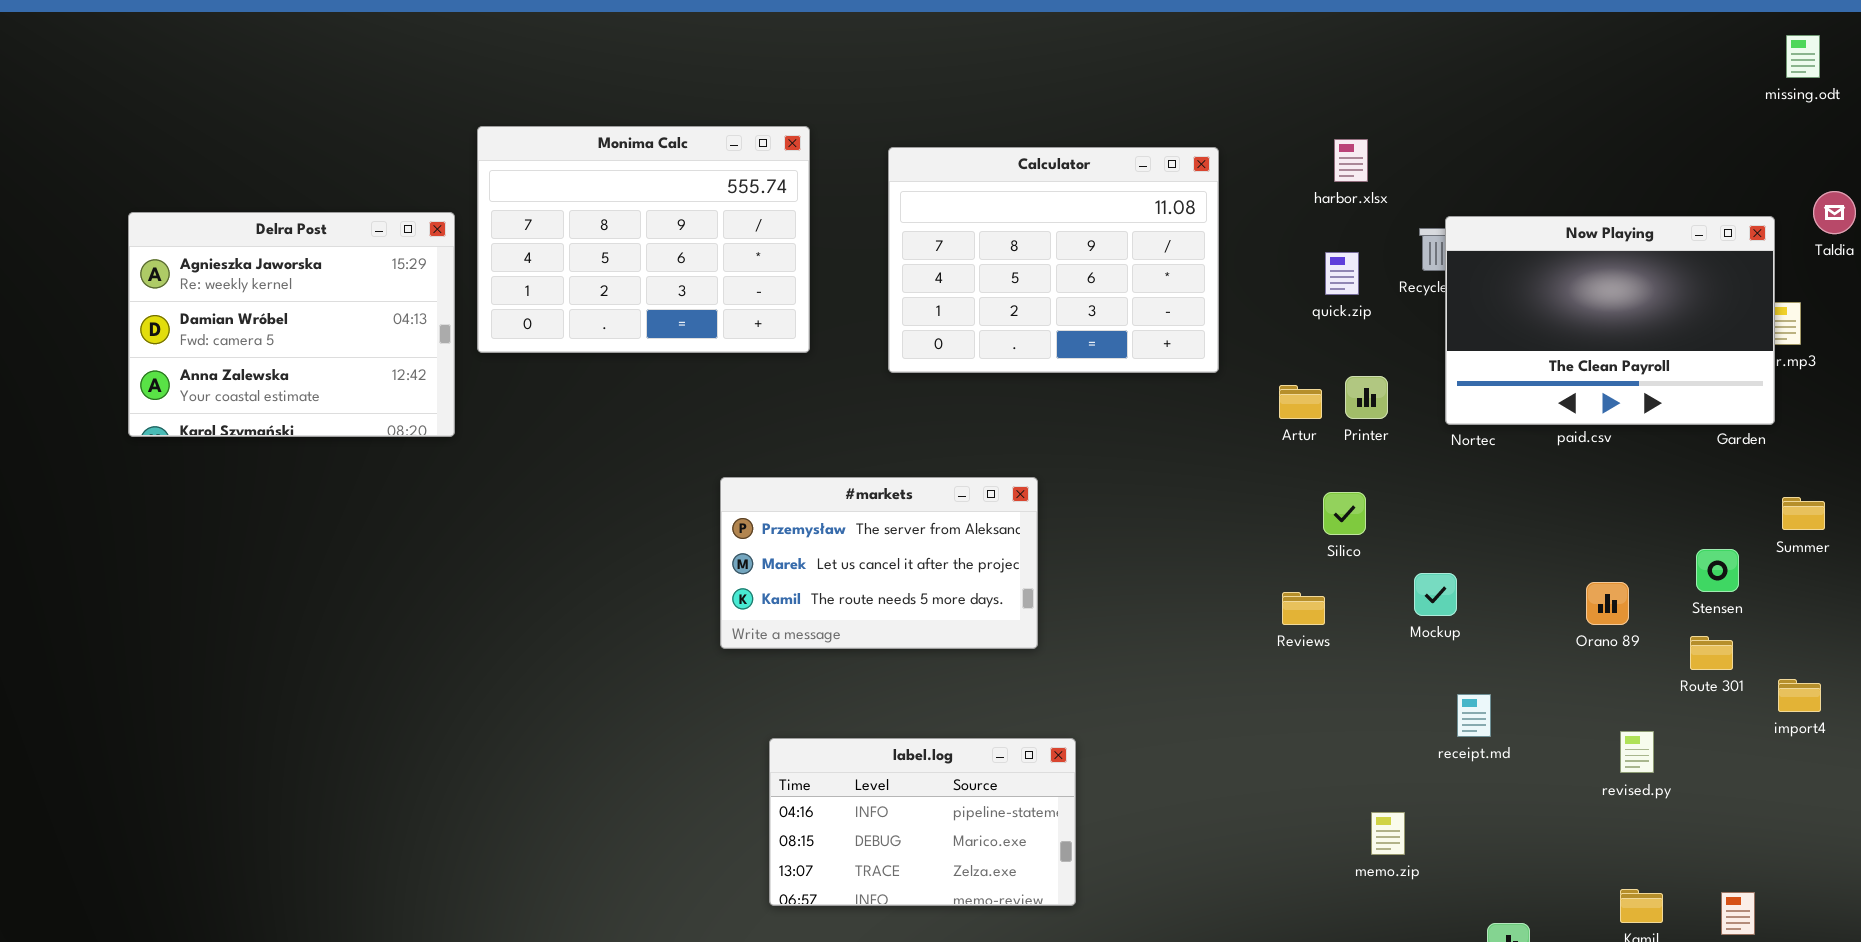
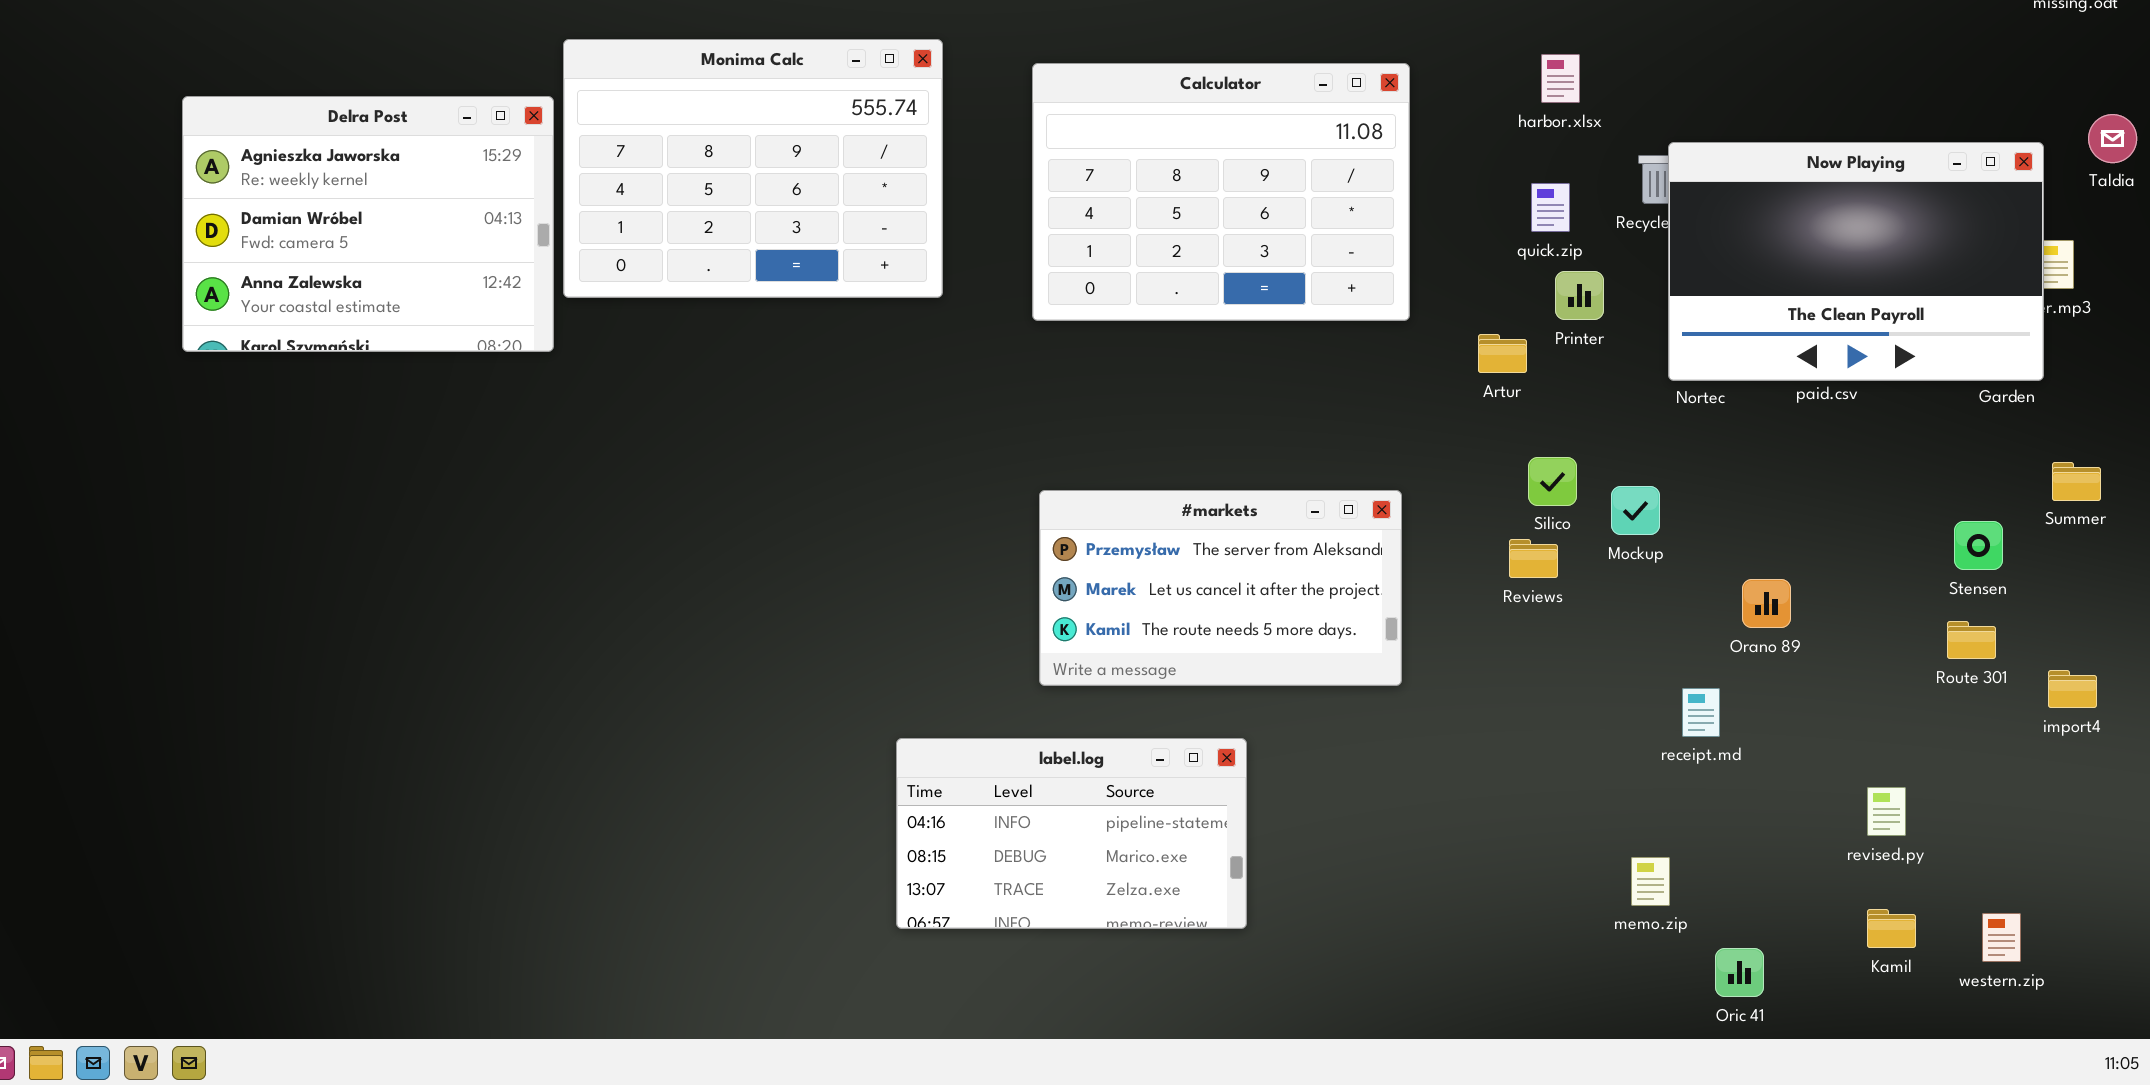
Delra Post: [128,212,455,437] -> [182,96,554,352], moved
Printer: [1345,376,1388,419] -> [1555,271,1604,320], moved
#markets: [720,477,1038,649] -> [1039,490,1402,686], moved
Mockup: [1414,573,1457,616] -> [1611,486,1660,535], moved
Orano 89: [1586,582,1629,625] -> [1742,579,1791,628], moved
Reviews: [1282,592,1325,625] -> [1509,539,1558,578], moved
revised.py: [1620,731,1654,773] -> [1867,787,1906,836], moved
memo.zip: [1371,812,1405,855] -> [1631,857,1670,906], moved

